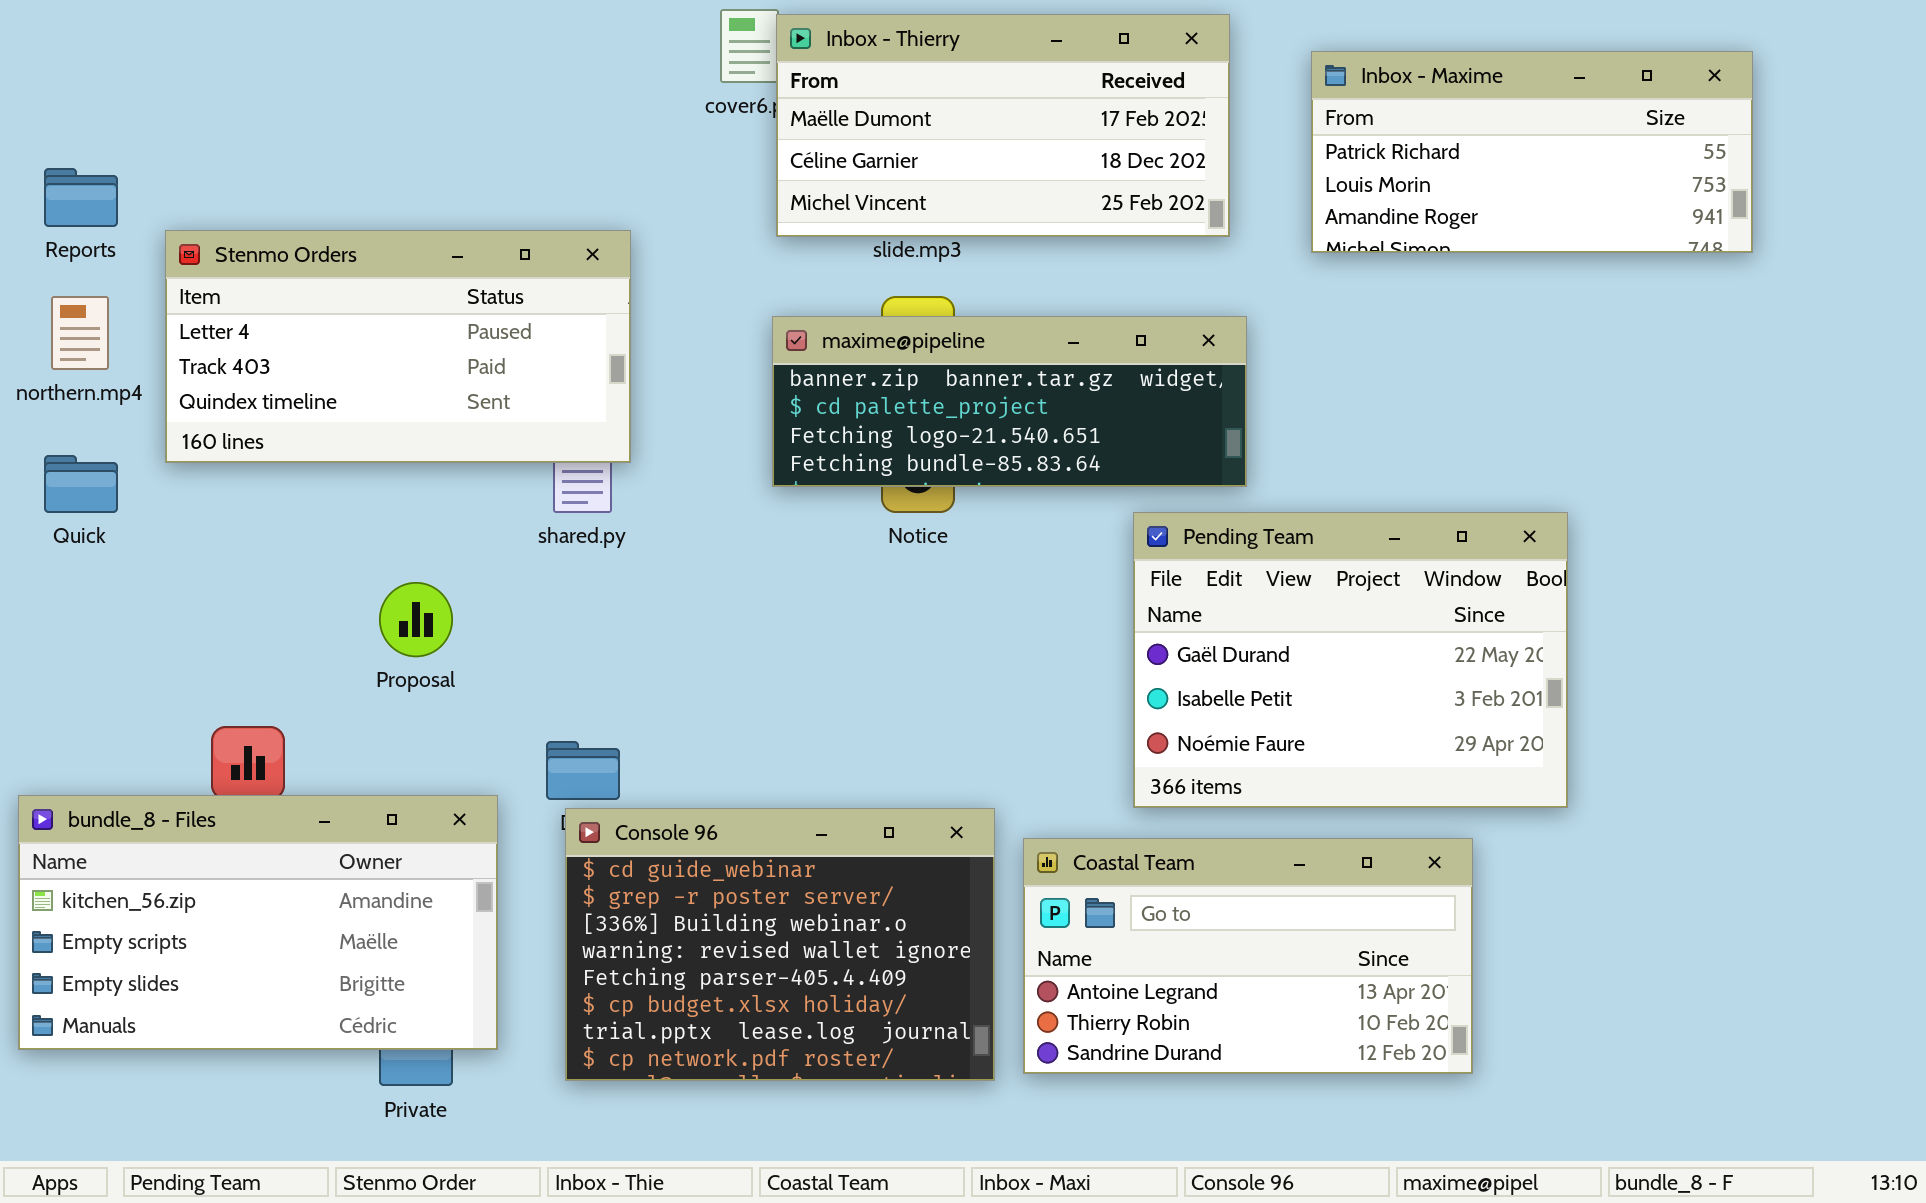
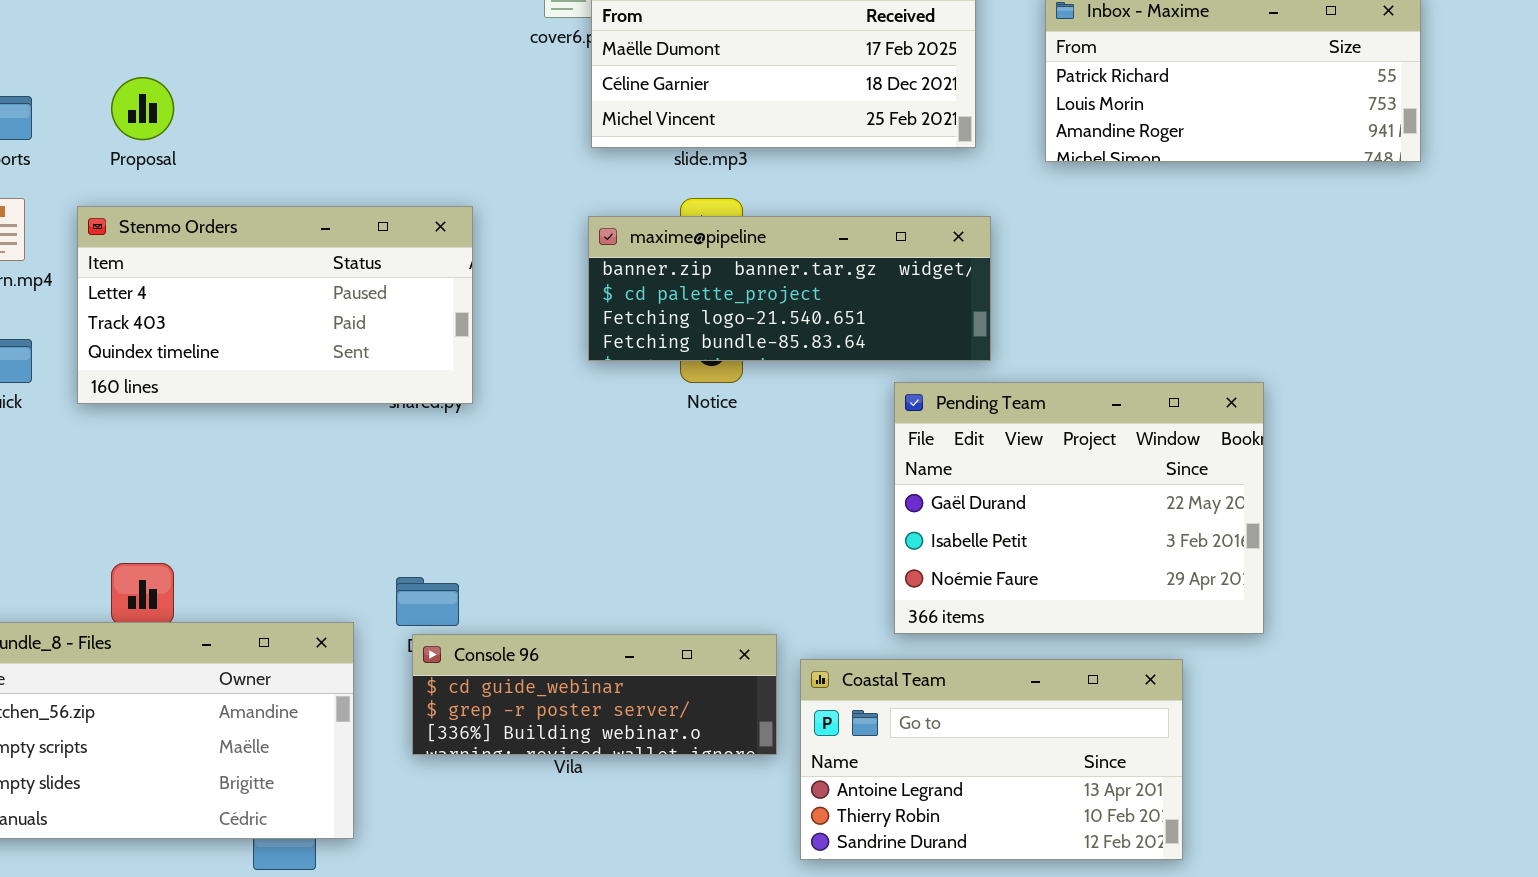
Stenmo Orders: [165,230,631,463] -> [77,206,473,404], moved
Proposal: [379,582,453,657] -> [111,77,174,140], moved
Console 96: [565,808,995,1081] -> [412,634,777,755], resized

